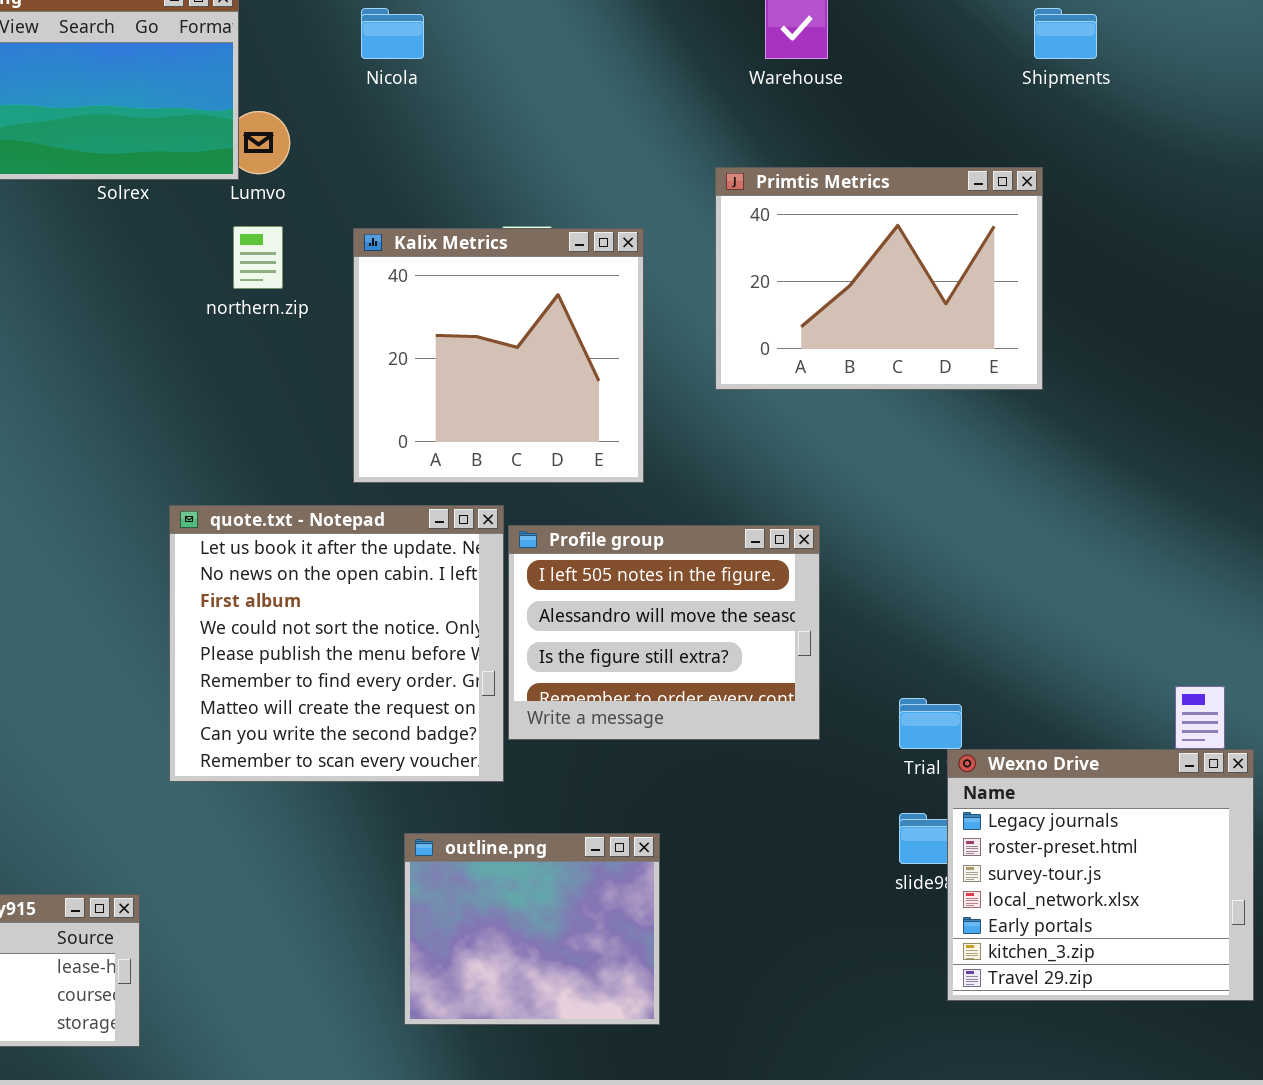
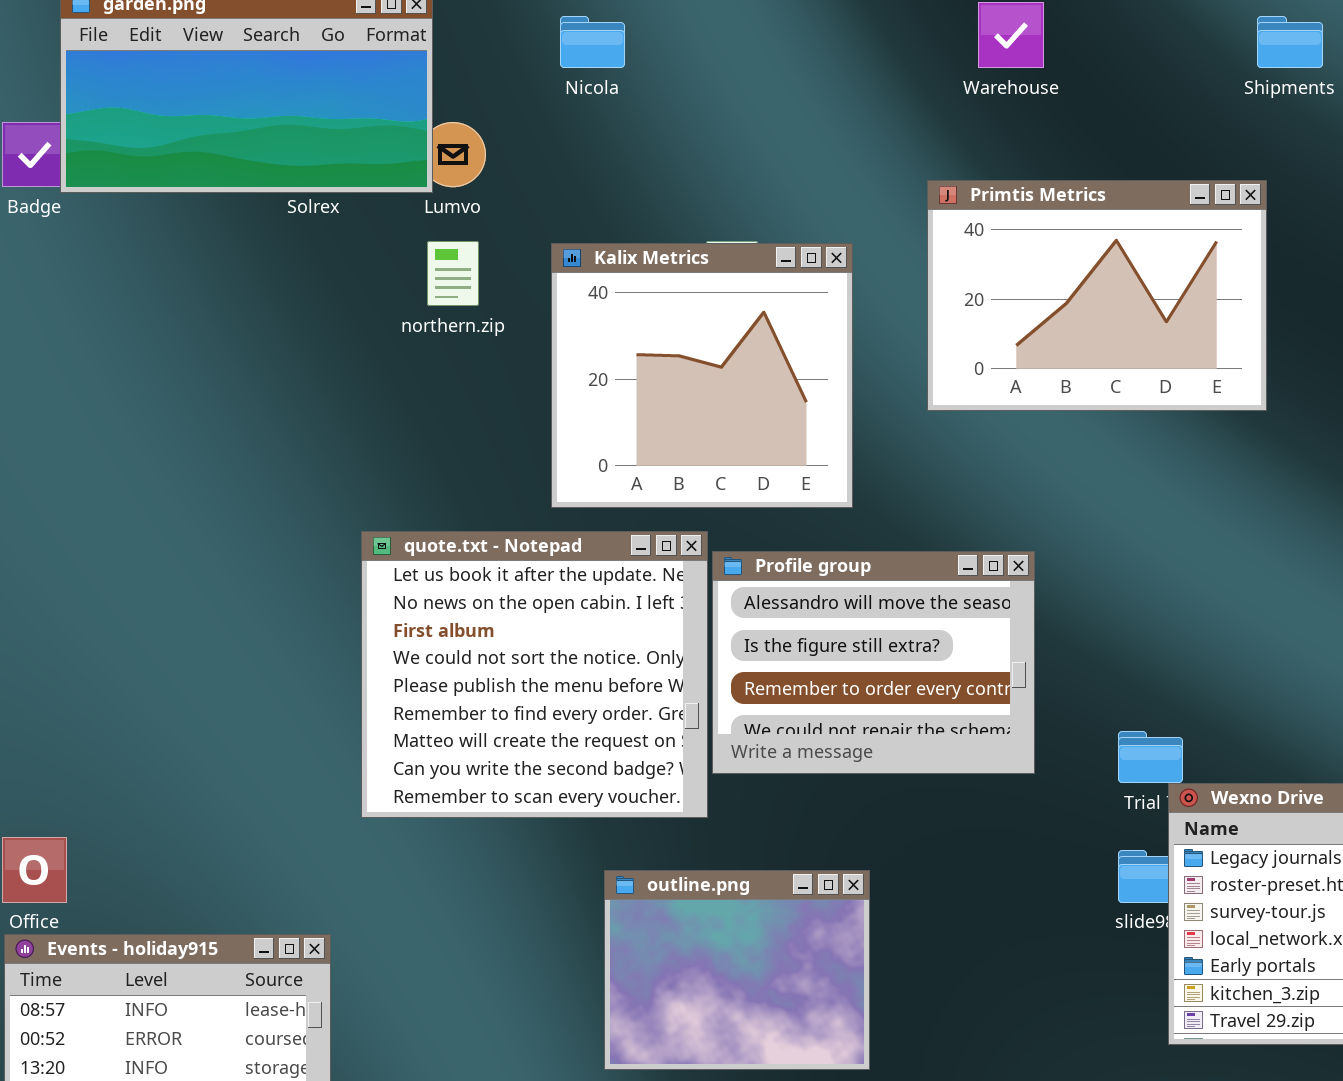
Profile group: [508,525,820,740] -> [712,551,1035,774], scrolled down 1 row

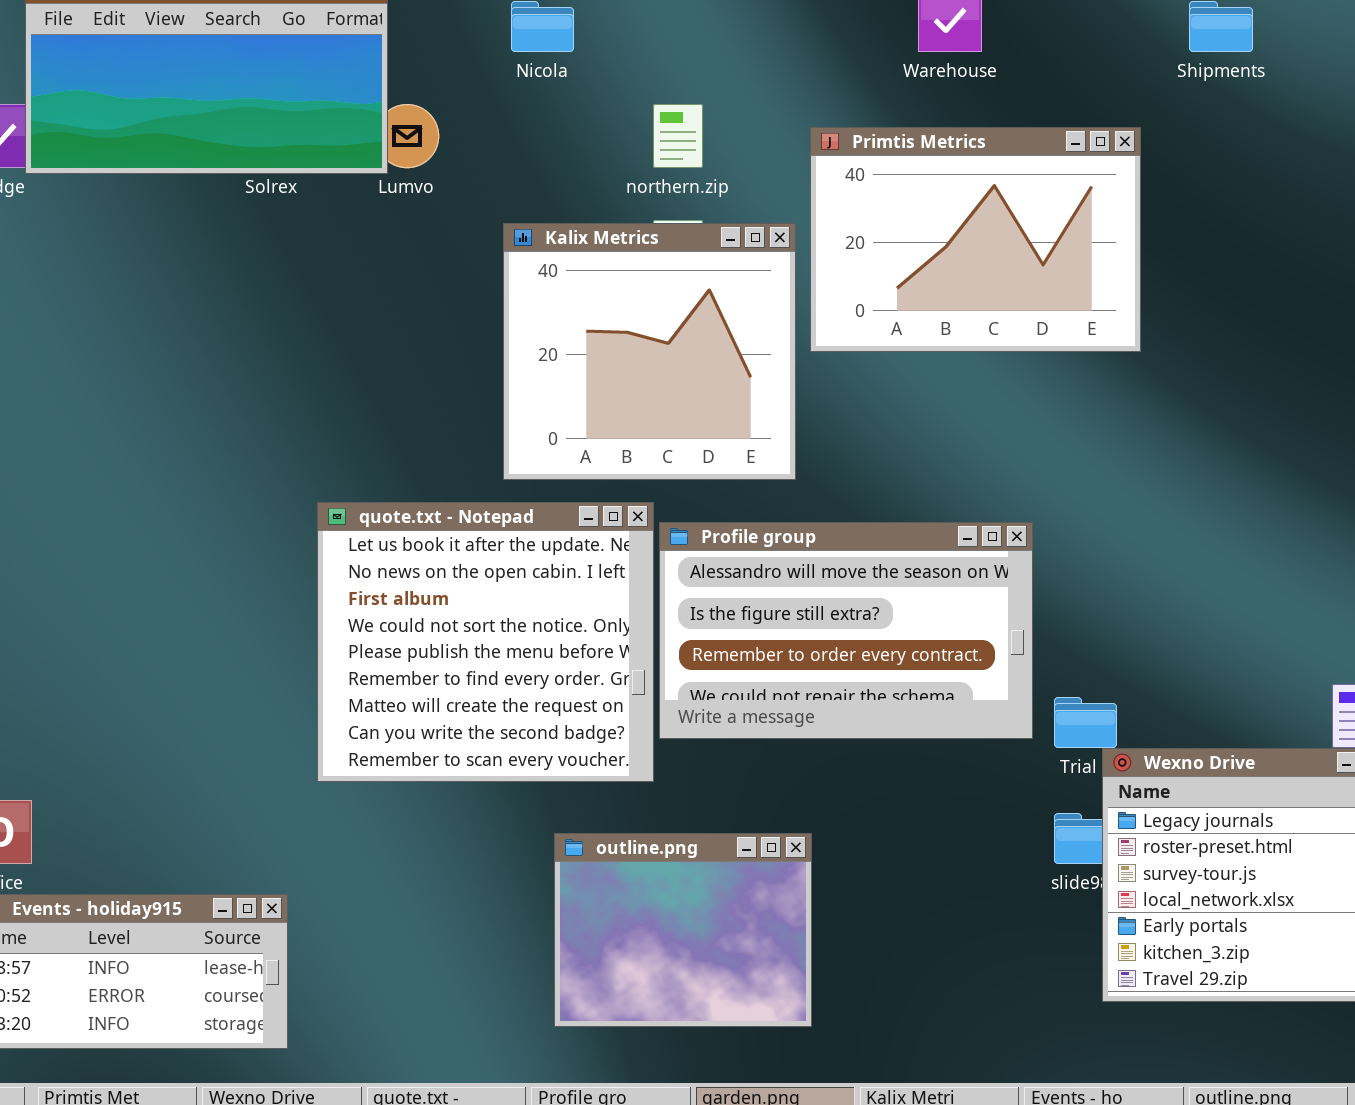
Primtis Metrics: [927,180,1267,411] -> [810,127,1141,352], moved
northern.zip: [427,241,479,306] -> [653,104,703,168], moved
Profile group: [712,551,1035,774] -> [659,522,1033,739], resized

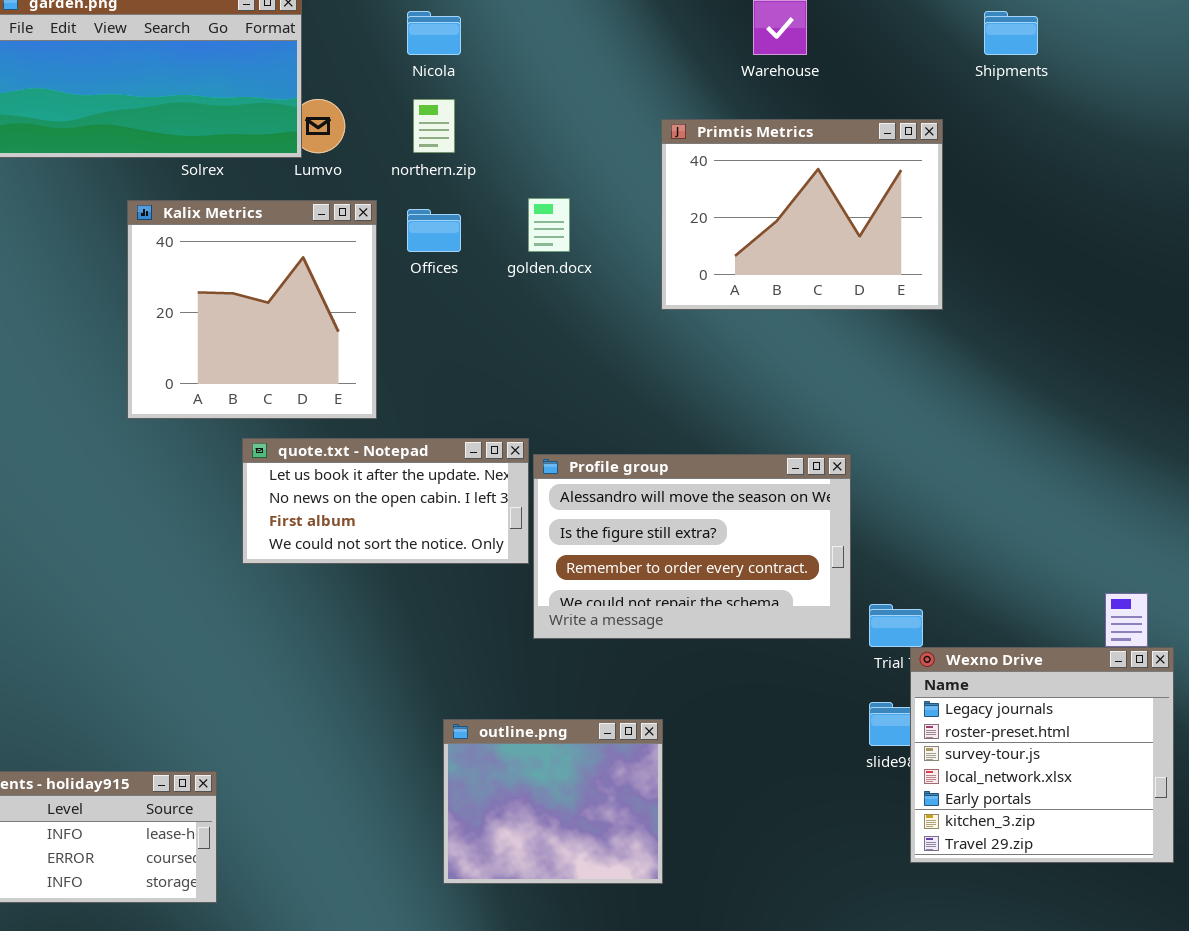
northern.zip: [653,104,703,168] -> [413,99,455,153], moved
Kalix Metrics: [503,223,796,480] -> [127,200,377,419], moved
quote.txt - Notepad: [317,502,654,782] -> [242,438,529,564], resized

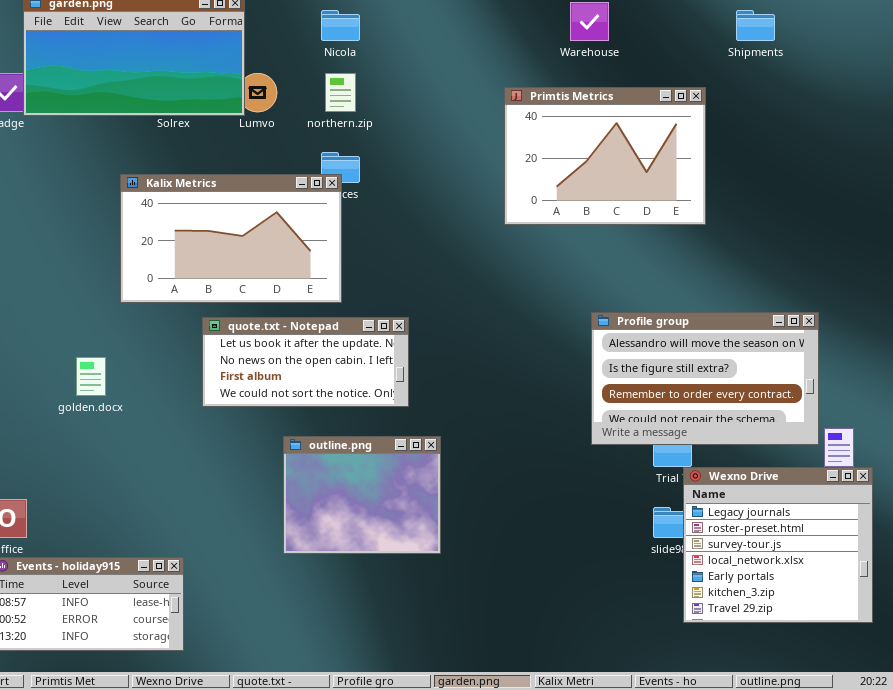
golden.docx: [528,198,570,252] -> [76,357,106,396], moved
Kalix Metrics: [127,200,377,419] -> [120,174,342,303], resized
Profile group: [533,454,851,639] -> [591,312,819,445], moved
outline.png: [443,719,663,884] -> [283,436,441,554], moved

